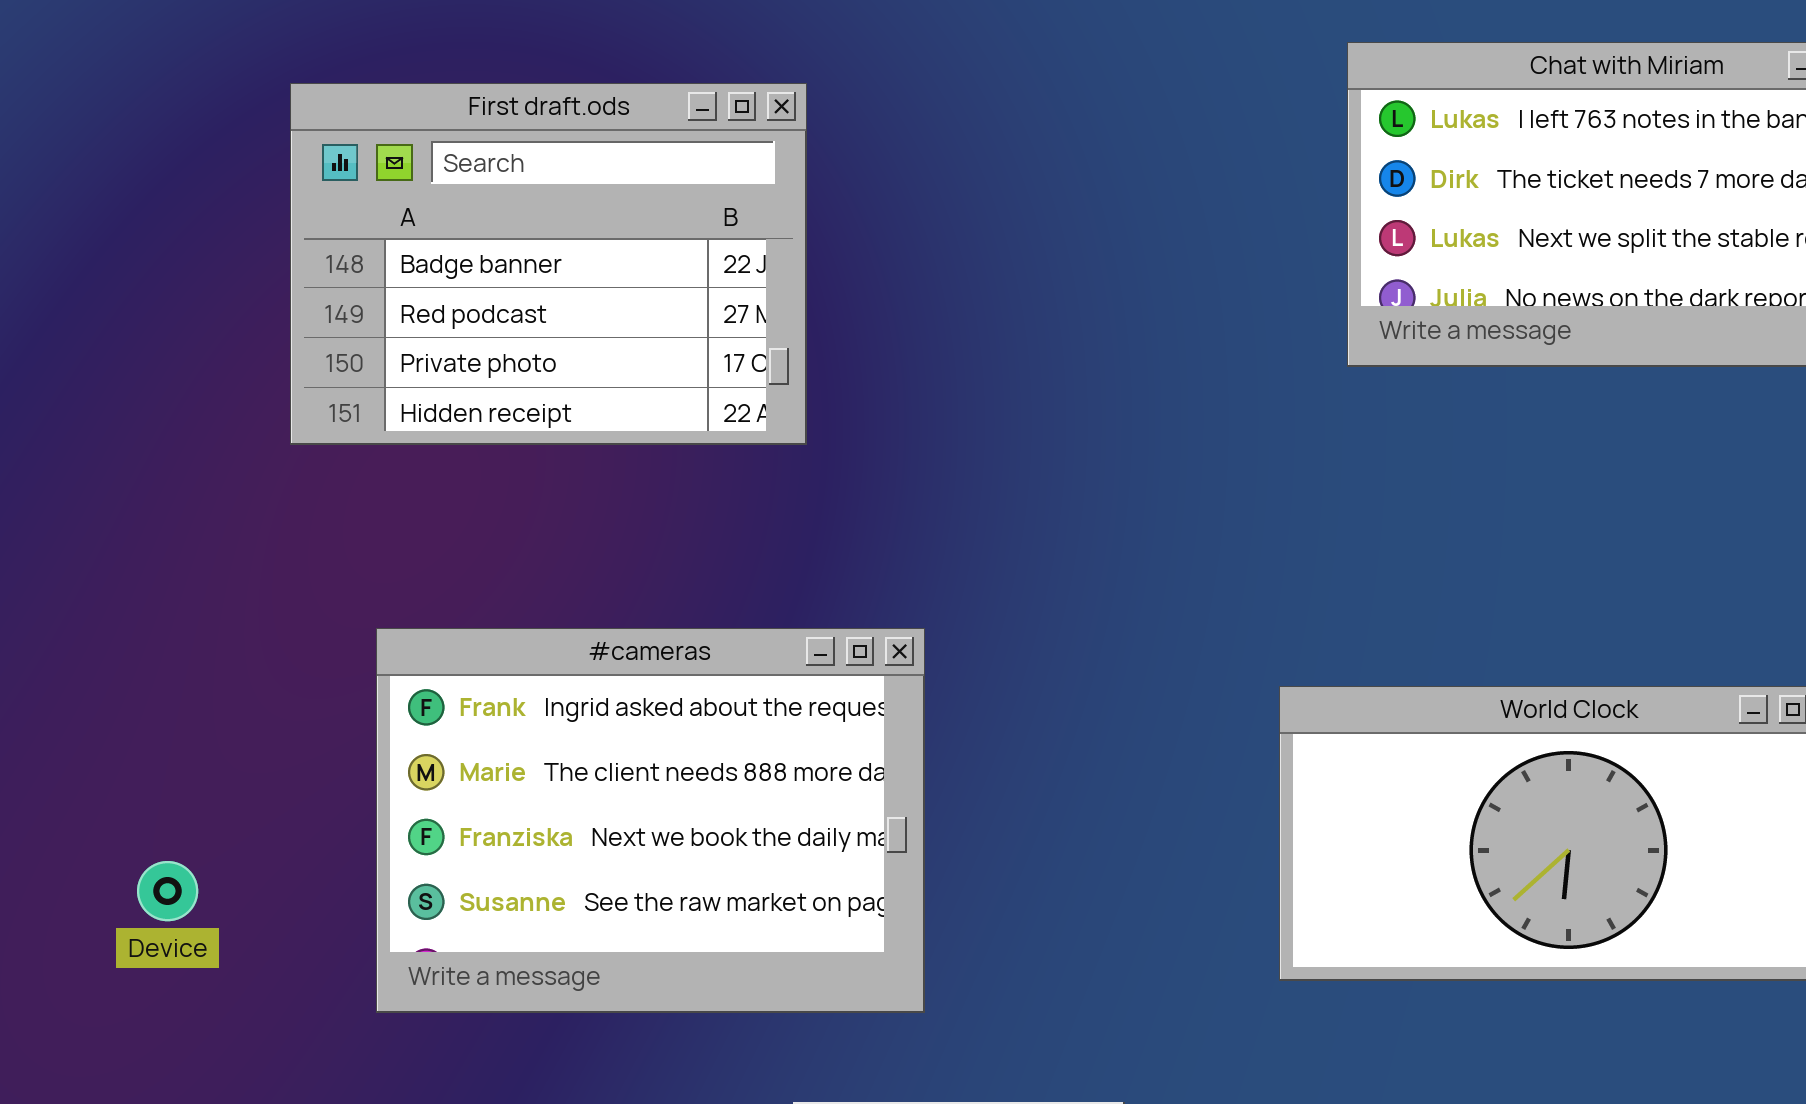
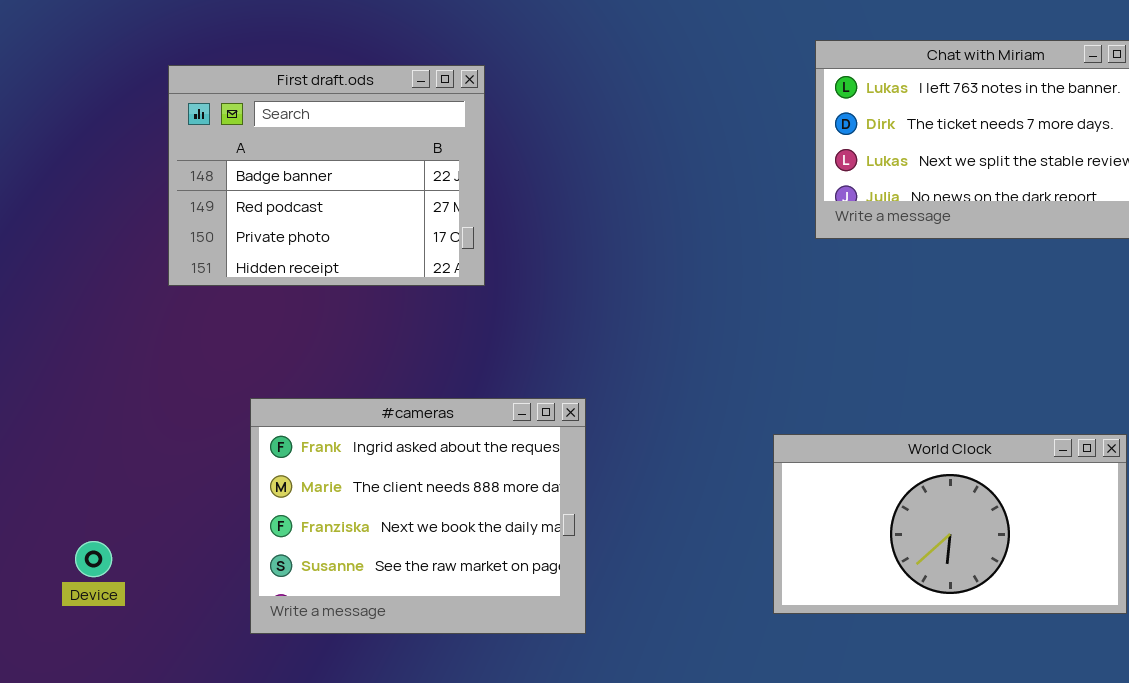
#cameras: [376,628,925,1013] -> [250,398,586,634], moved

